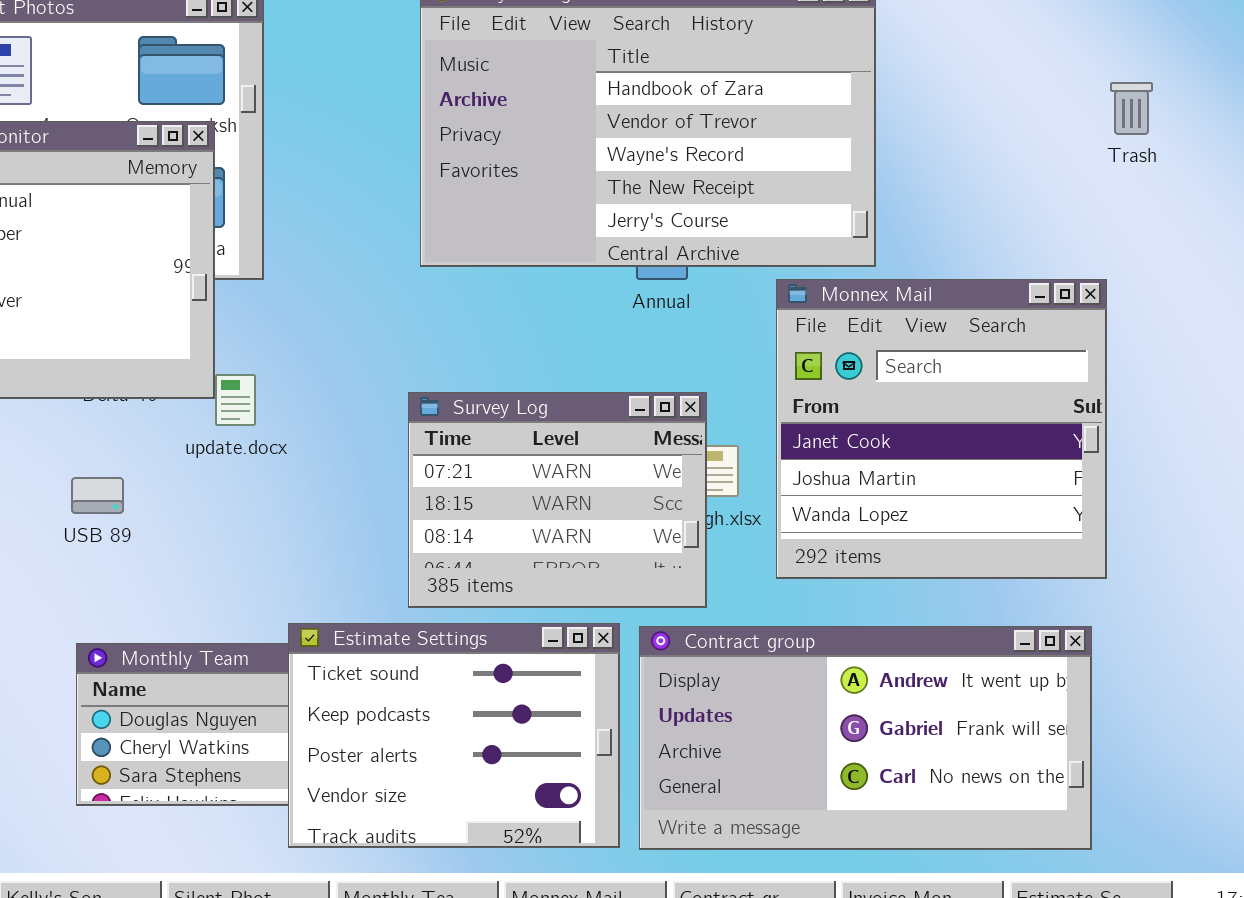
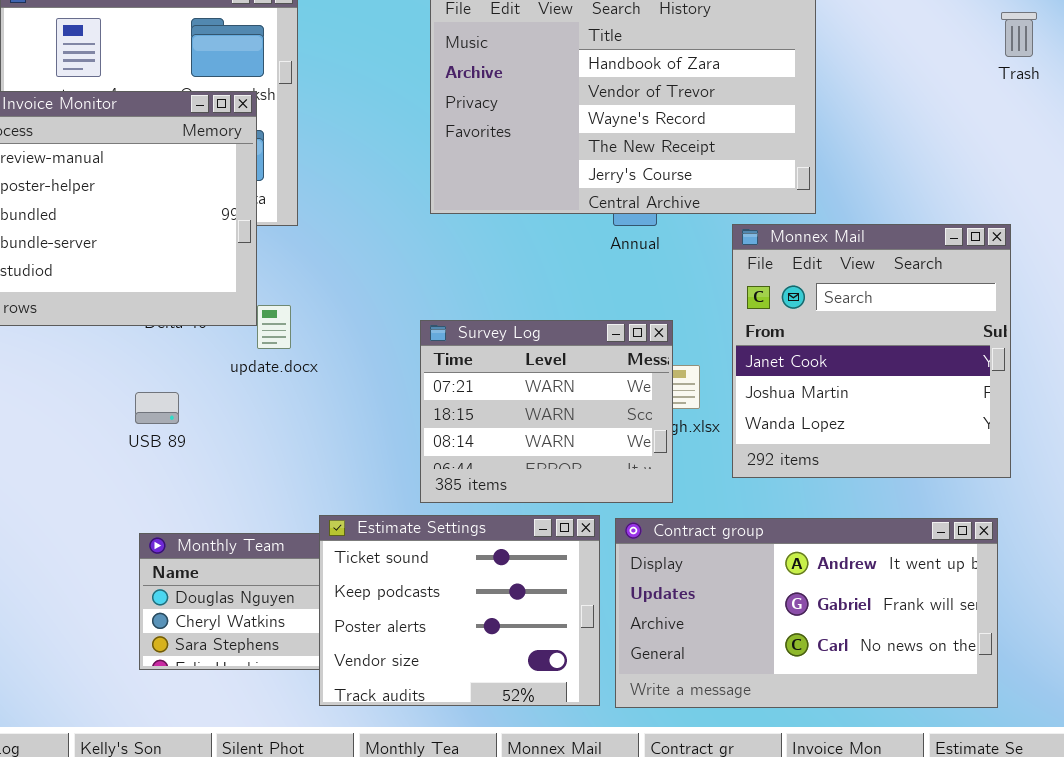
Trash: [1110,82,1153,135] -> [1001,12,1037,57], moved

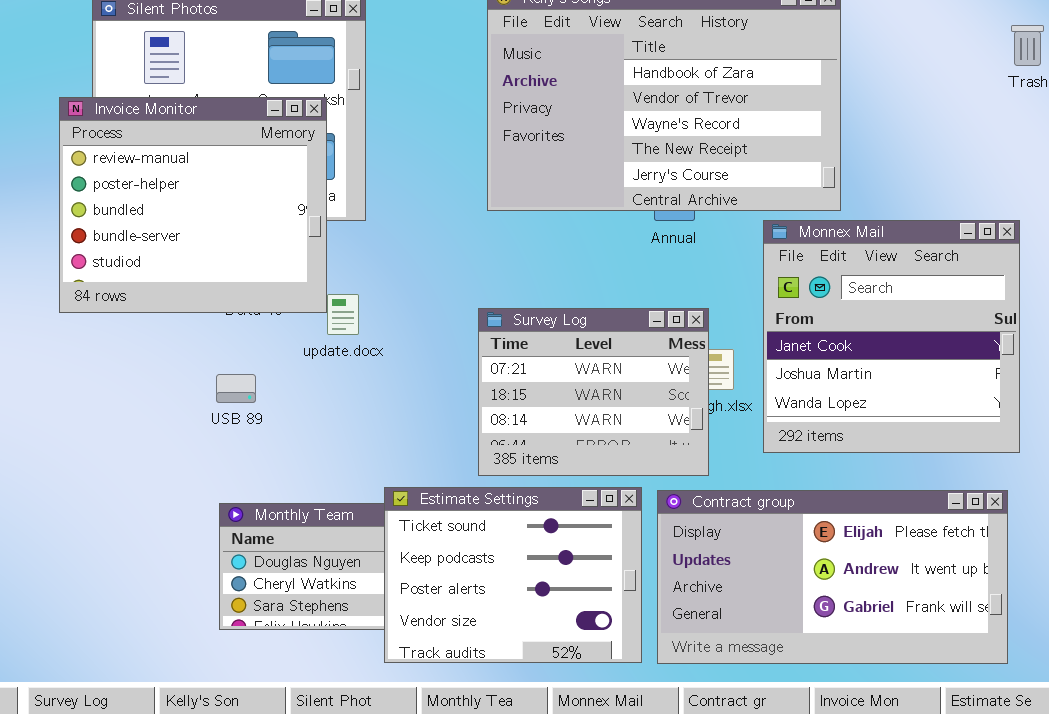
Contract group: [615,518,998,708] -> [657,490,1008,664], scrolled up 1 row

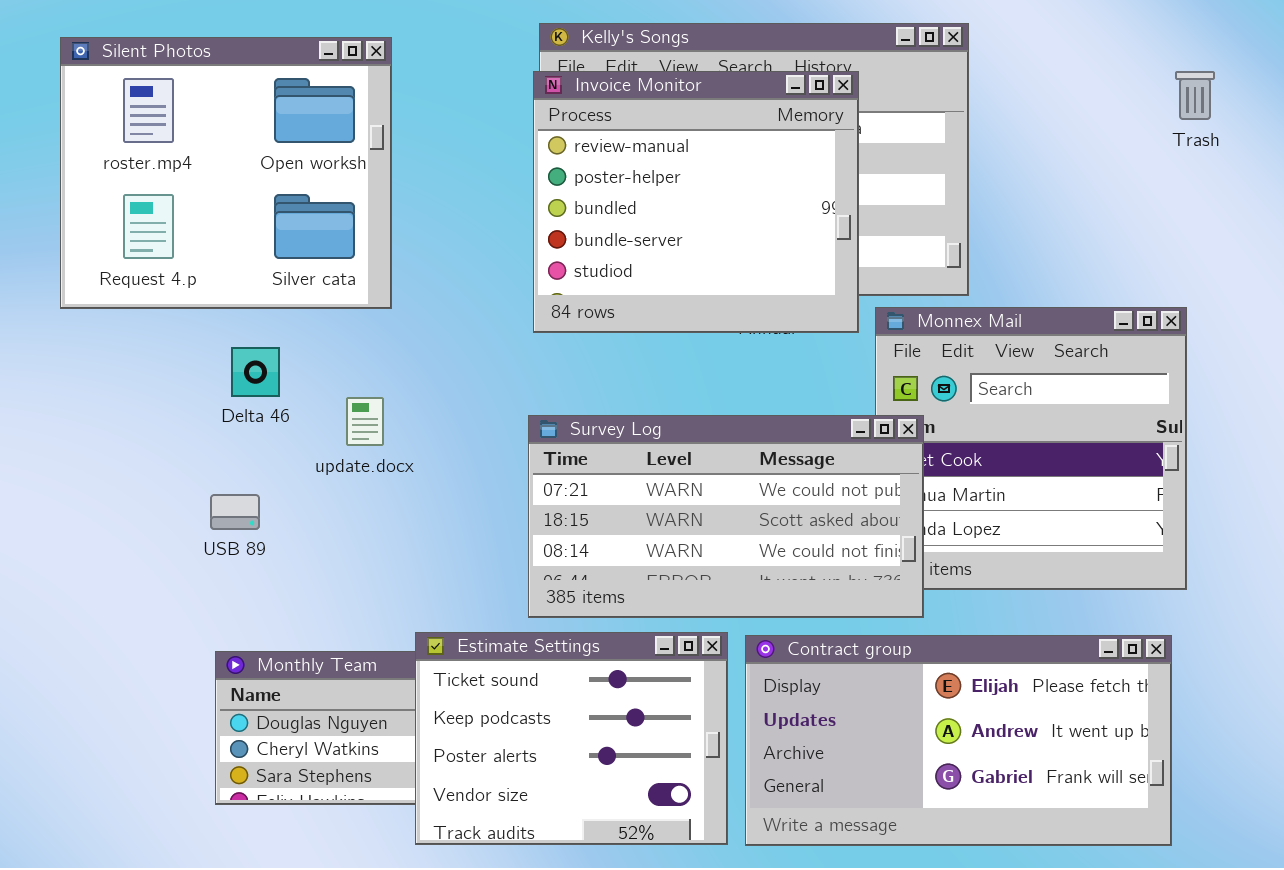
Invoice Monitor: [59,97,327,313] -> [533,71,859,333], moved
Survey Log: [478,308,709,476] -> [528,415,924,618], resized

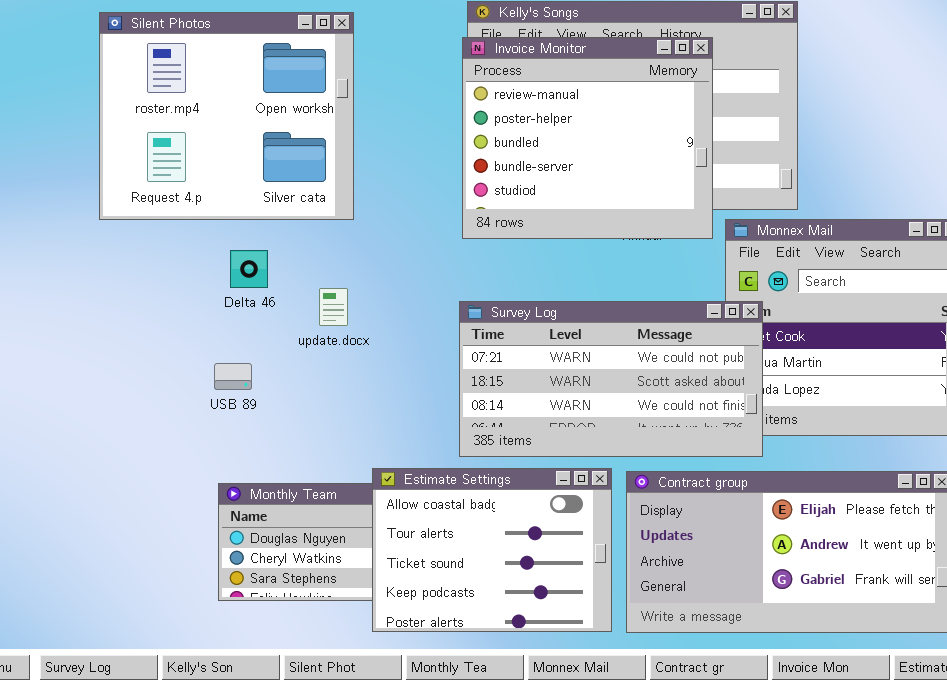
Estimate Settings: [415,632,728,845] -> [372,468,612,632], scrolled up 2 rows

